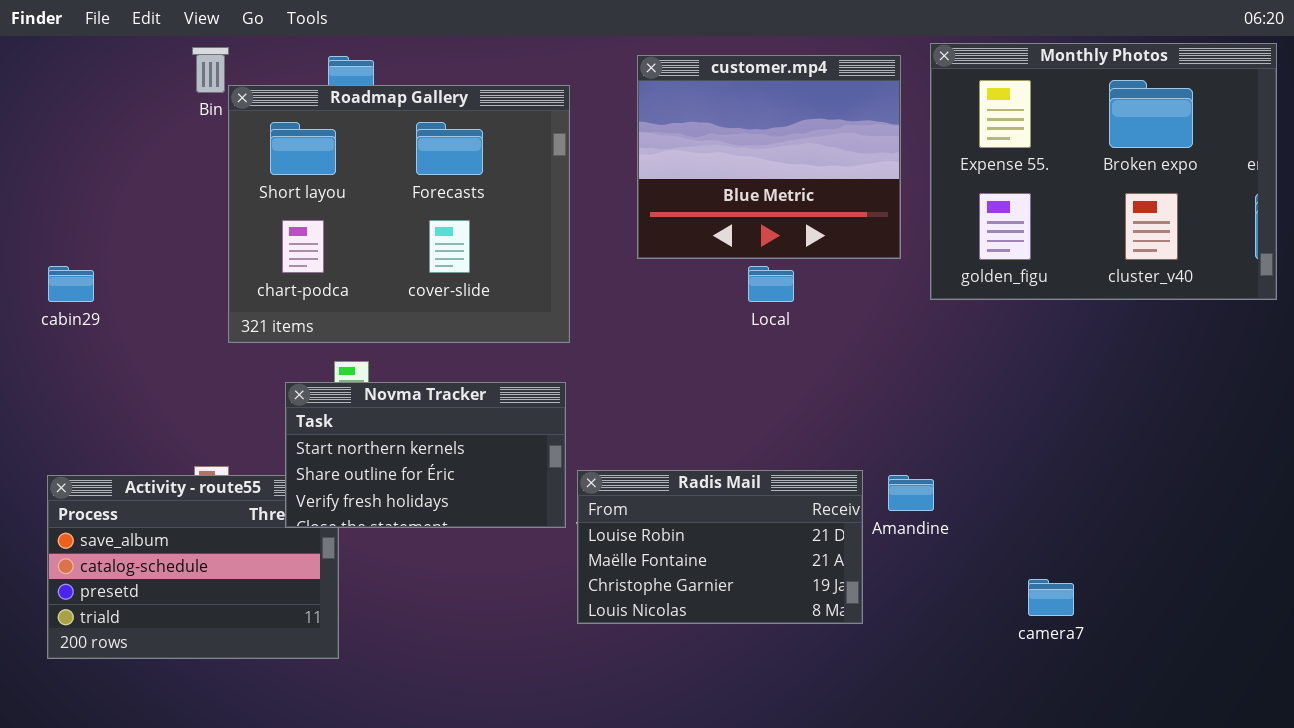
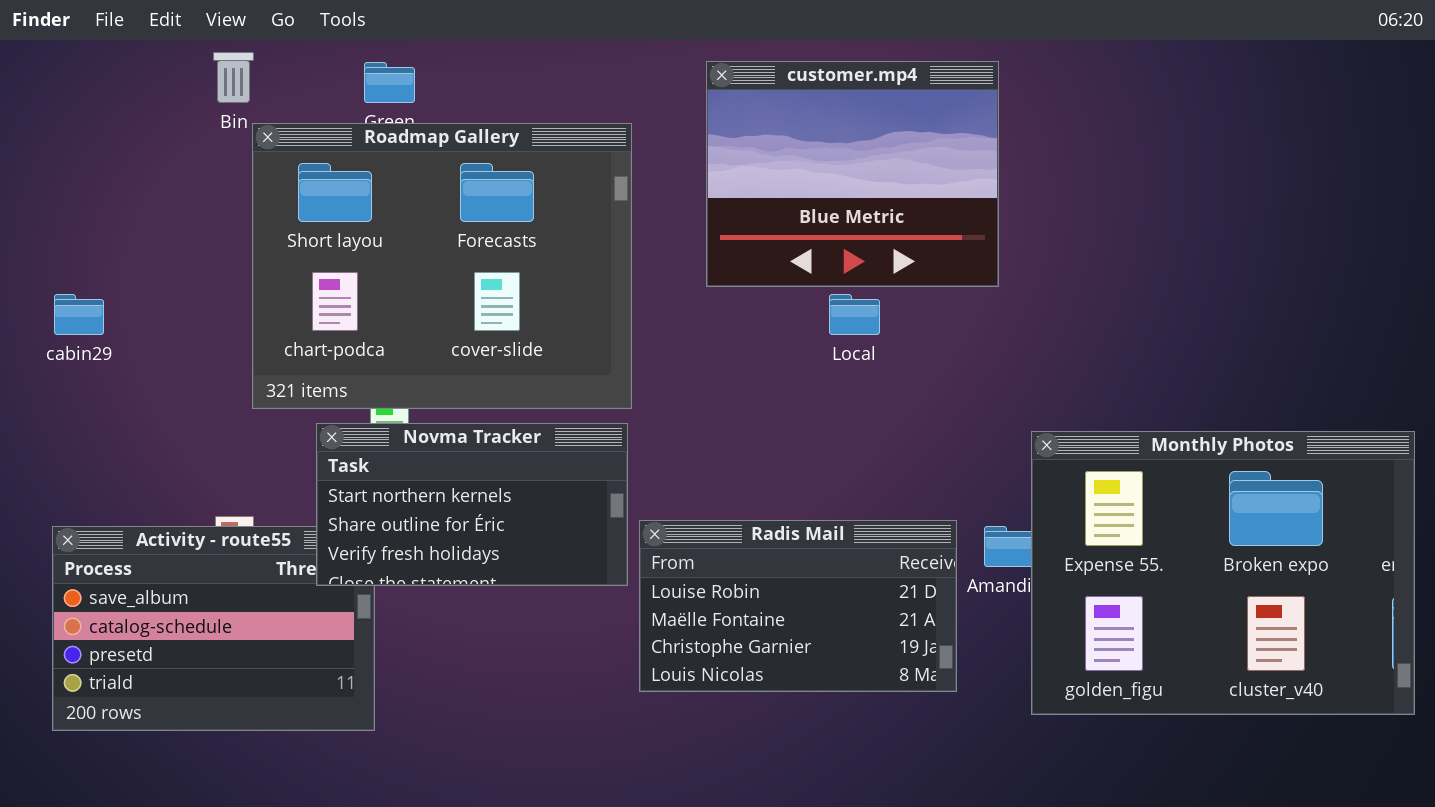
Monthly Photos: [930,43,1277,300] -> [1031,431,1415,715], moved
Roadmap Gallery: [228,85,570,343] -> [252,123,632,409], moved

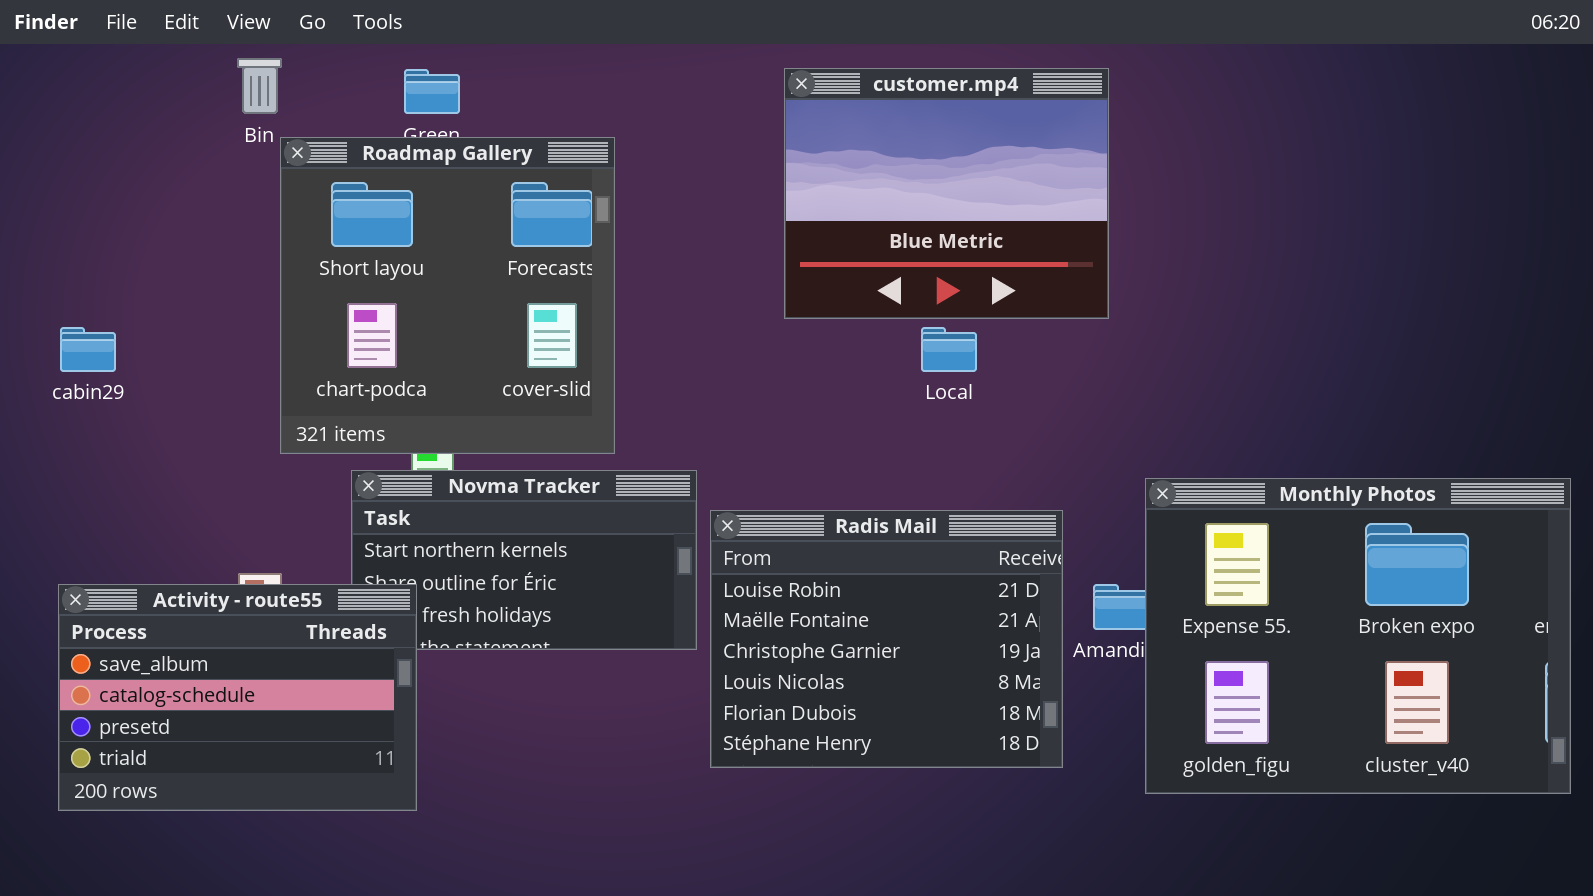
Roadmap Gallery: [252,123,632,409] -> [280,137,615,454], resized
Radis Mail: [639,520,957,692] -> [710,510,1063,768], resized
Activity - route55: [52,526,375,731] -> [58,584,417,811], raised

